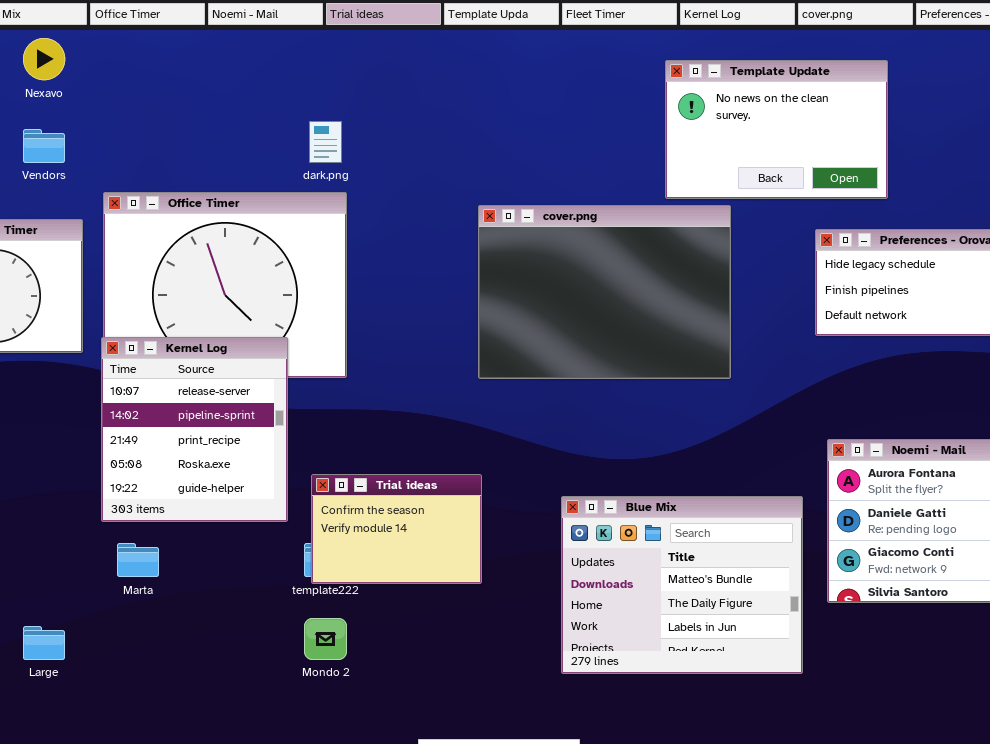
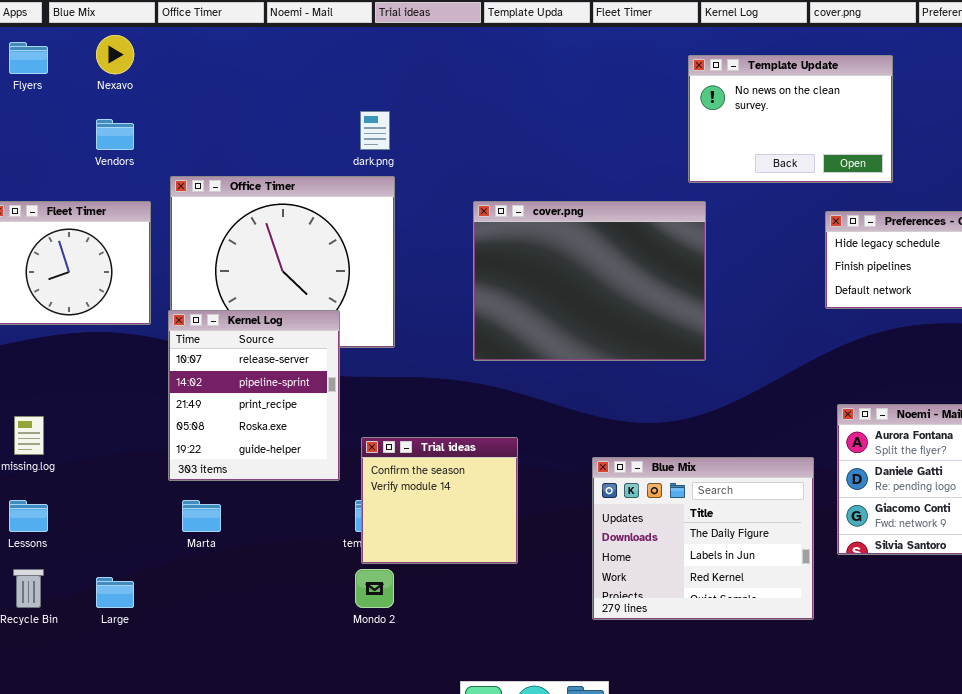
cover.png: [478,205,731,379] -> [473,201,706,361], moved
Trial ideas: [311,474,482,584] -> [361,437,518,564], resized
Blue Mix: [561,496,803,674] -> [592,457,814,620], scrolled down 1 row

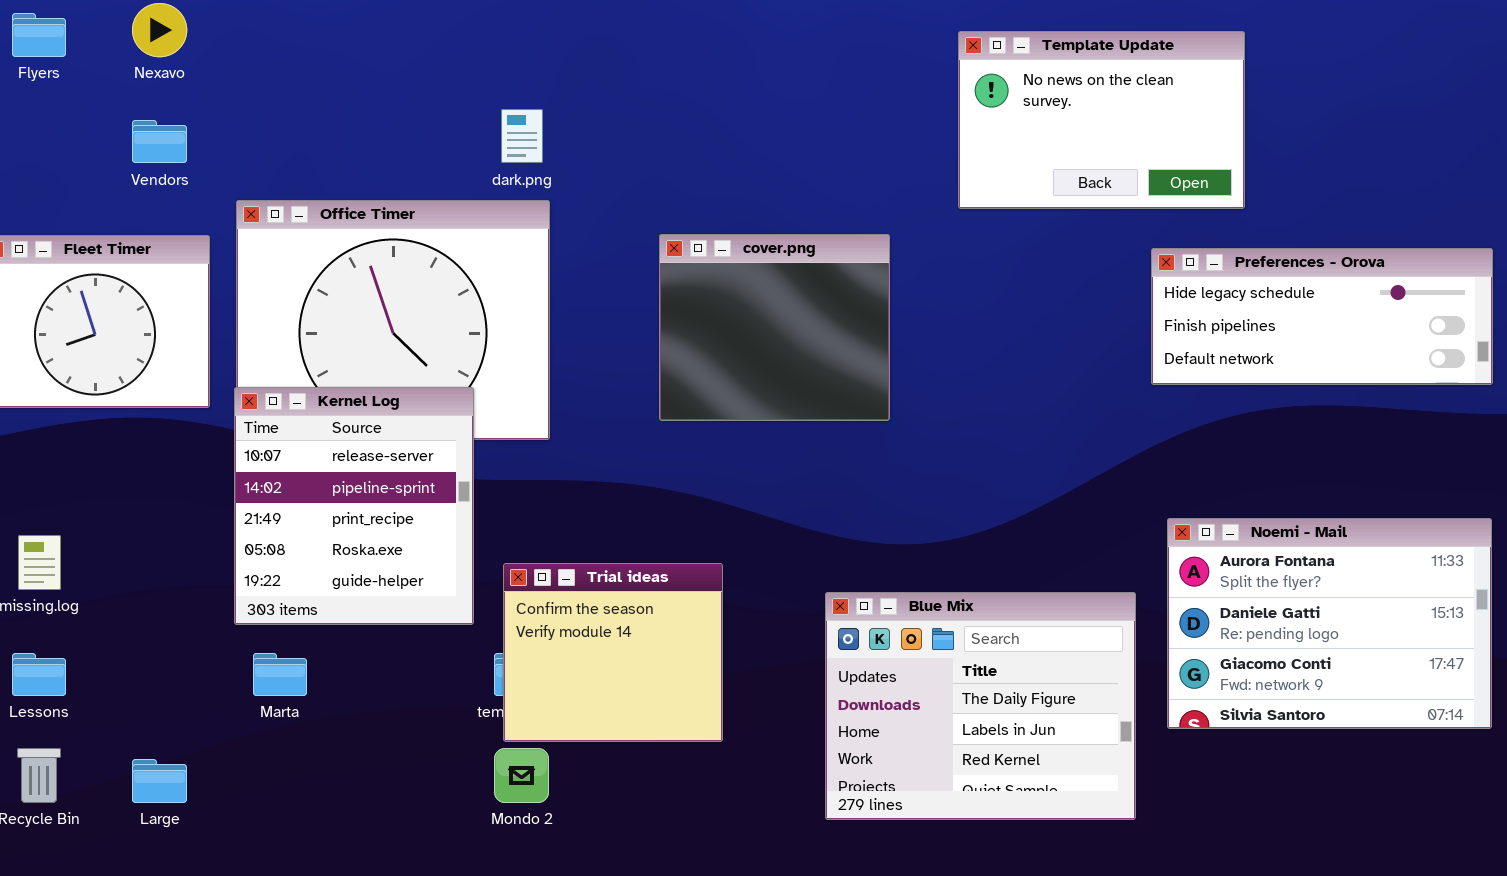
cover.png: [473,201,706,361] -> [659,234,890,421], resized

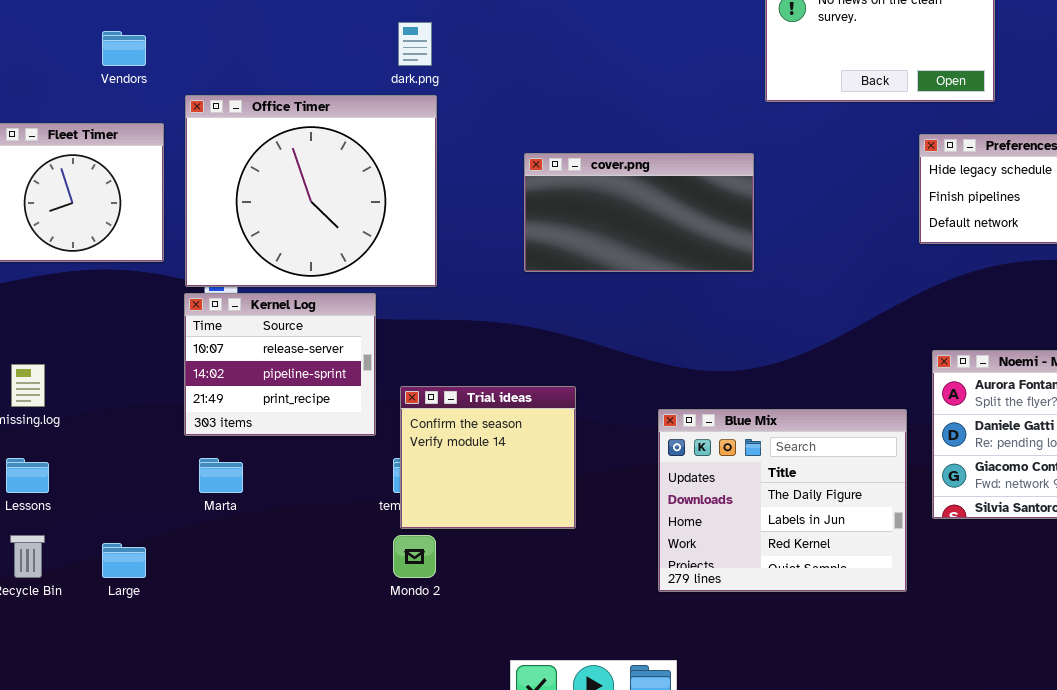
cover.png: [659,234,890,421] -> [524,153,754,272], resized
Kernel Log: [234,387,474,625] -> [184,293,376,436], resized

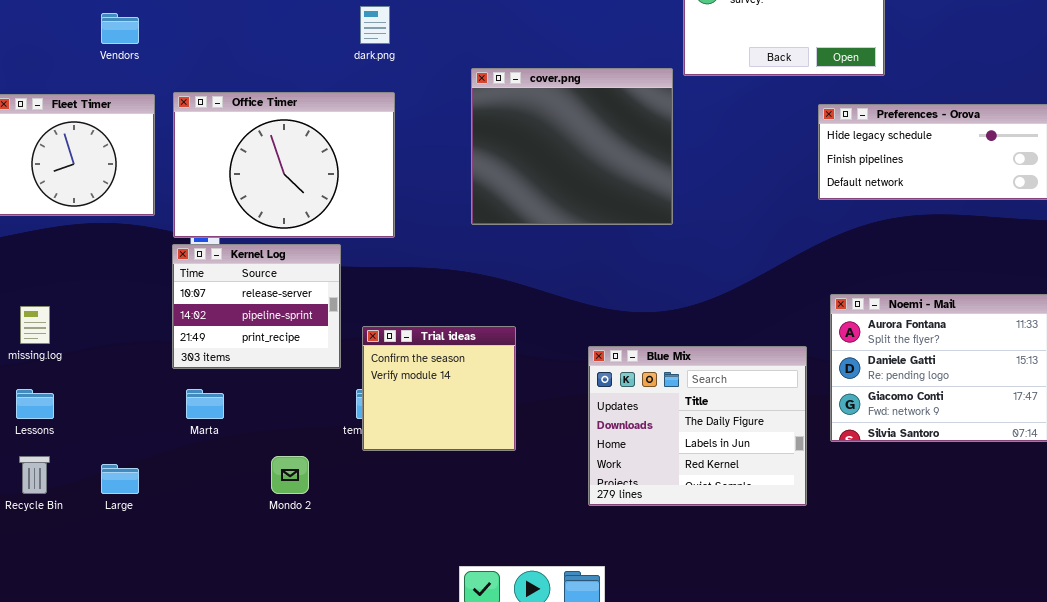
Office Timer: [185,95,437,287] -> [173,92,395,238], resized
cover.png: [524,153,754,272] -> [471,68,673,225], resized
Mondo 2: [393,535,436,578] -> [271,456,309,494], moved

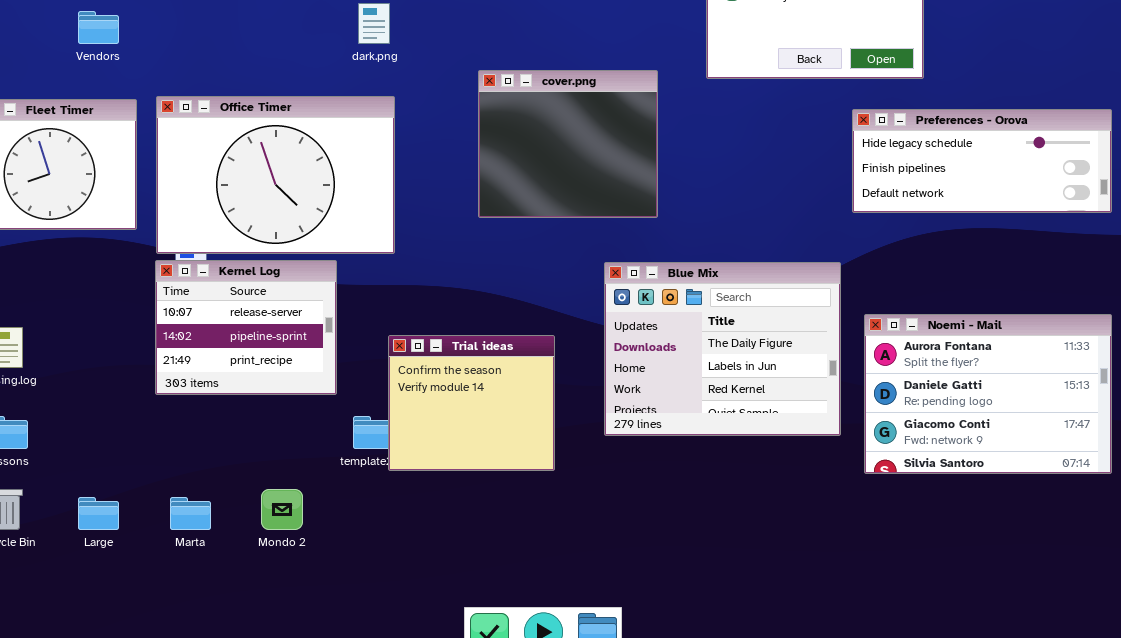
cover.png: [471,68,673,225] -> [478,70,658,218], resized
Trial ideas: [362,326,516,451] -> [388,335,555,471], moved
Blue Mix: [588,346,807,506] -> [604,262,841,436], moved
Marta: [186,389,224,419] -> [170,497,211,530], moved

